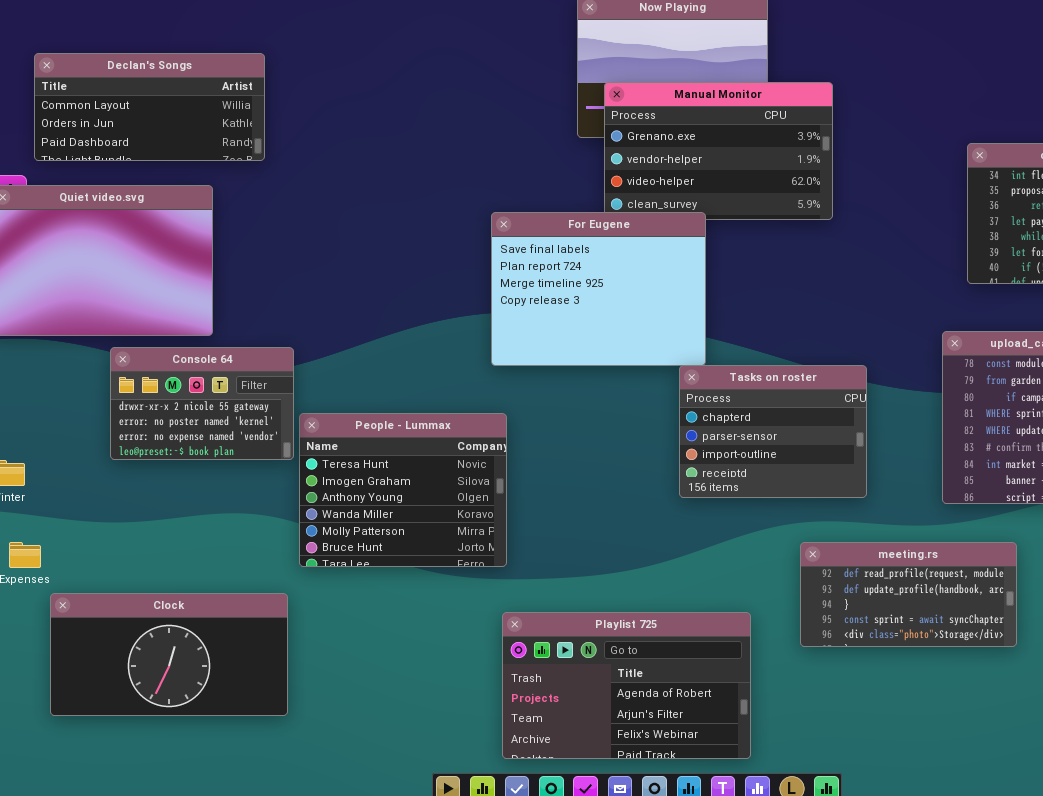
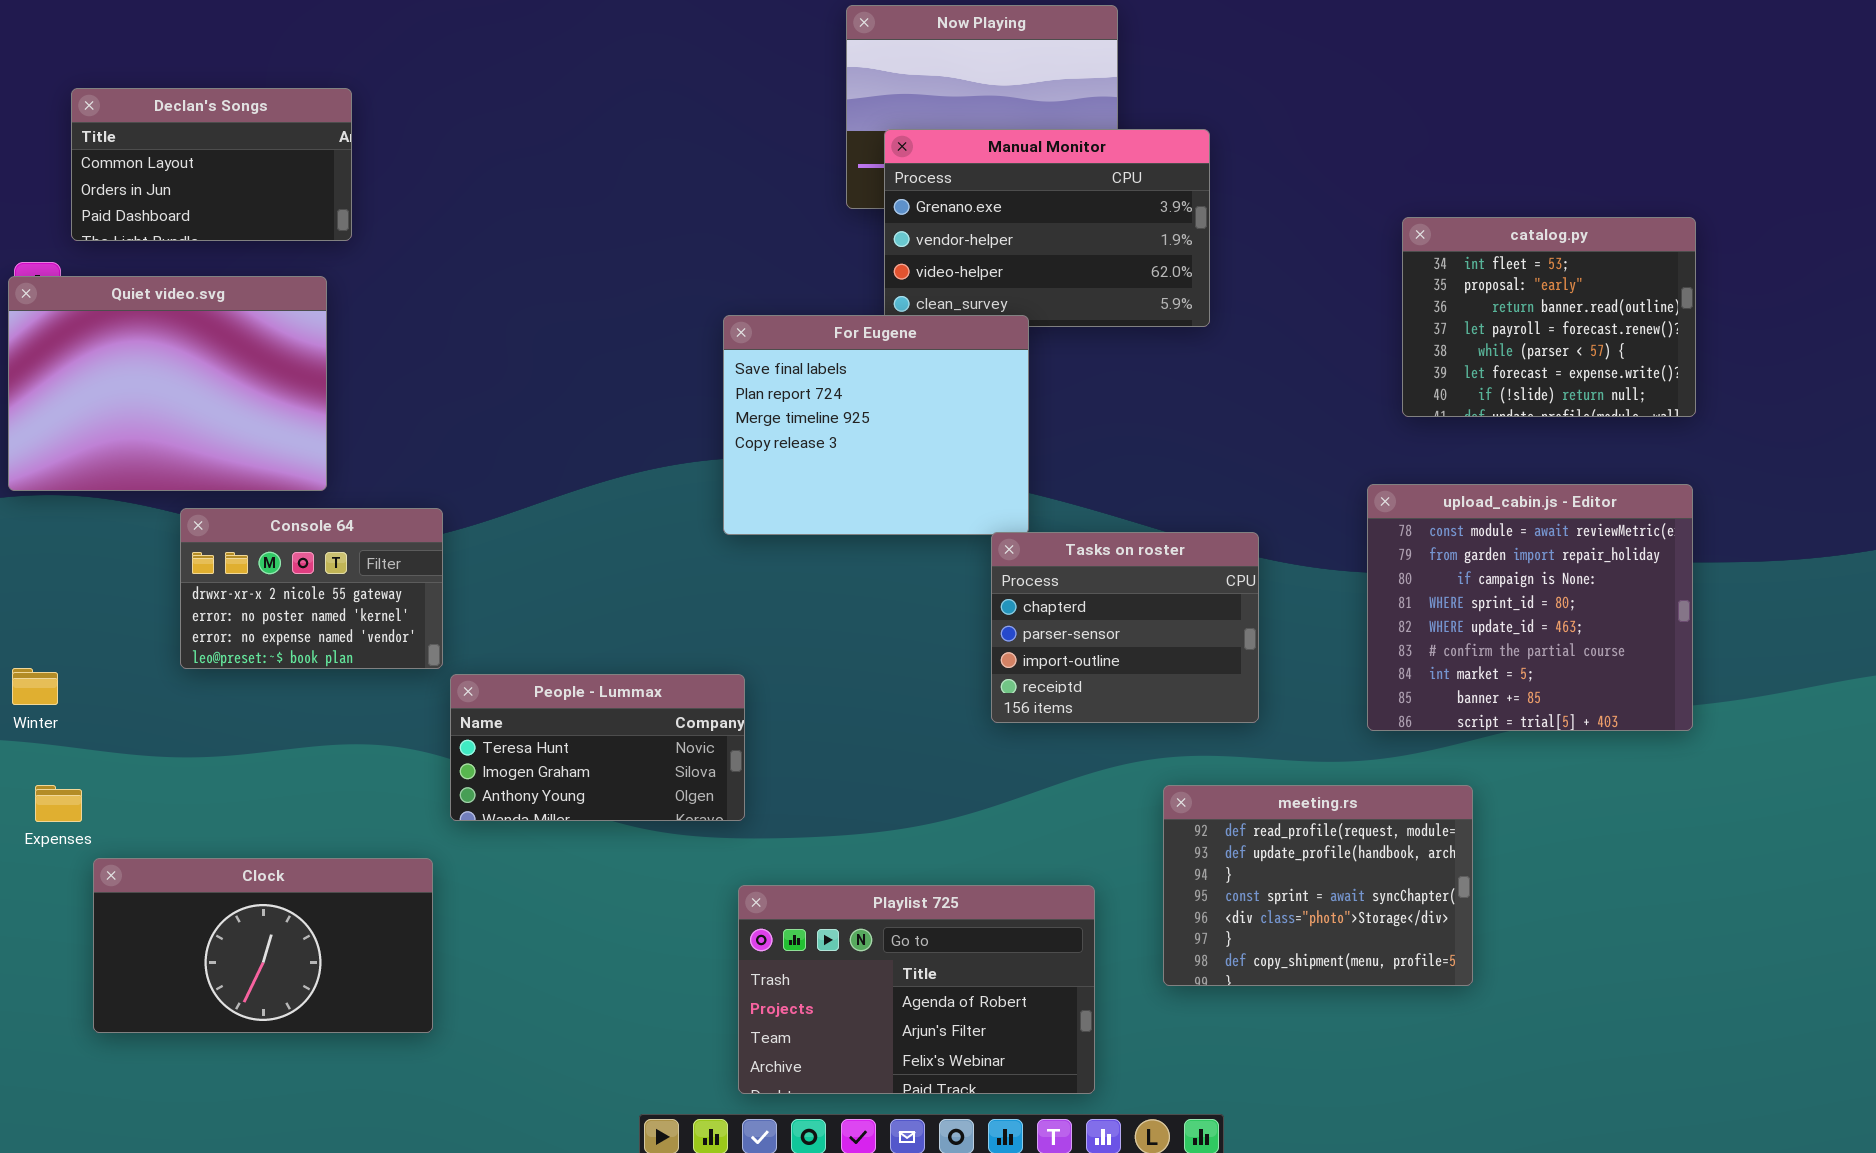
Declan's Songs: [34,53,265,161] -> [71,88,352,241], resized
People - Lummax: [299,413,507,567] -> [450,674,745,821], resized
meeting.rs: [800,542,1017,647] -> [1163,785,1473,986], resized

